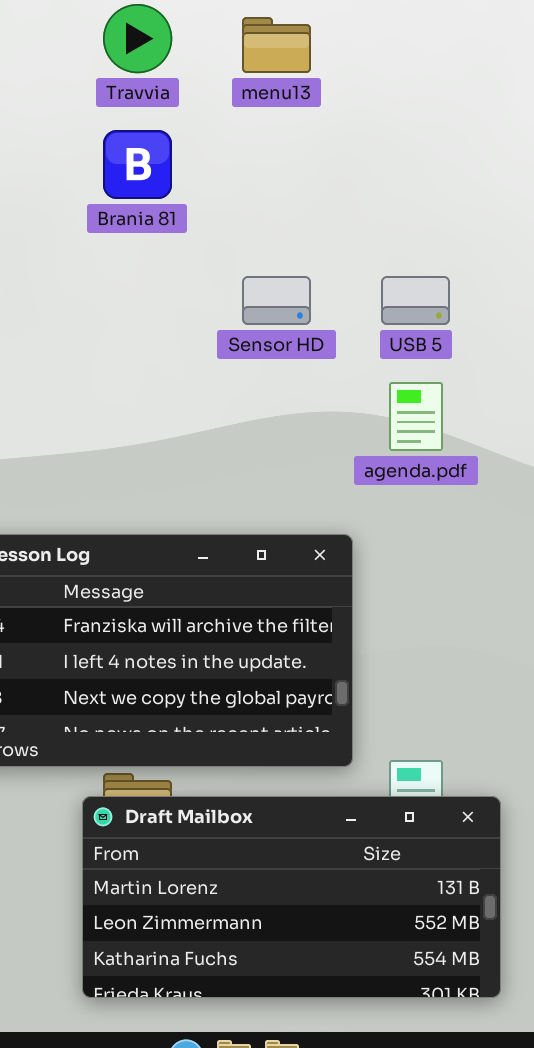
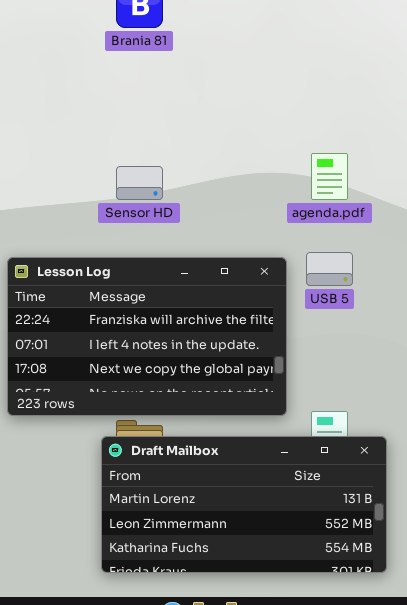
Sensor HD: [242,276,311,325] -> [116,166,163,200], moved
USB 5: [381,276,450,325] -> [306,252,353,286], moved

